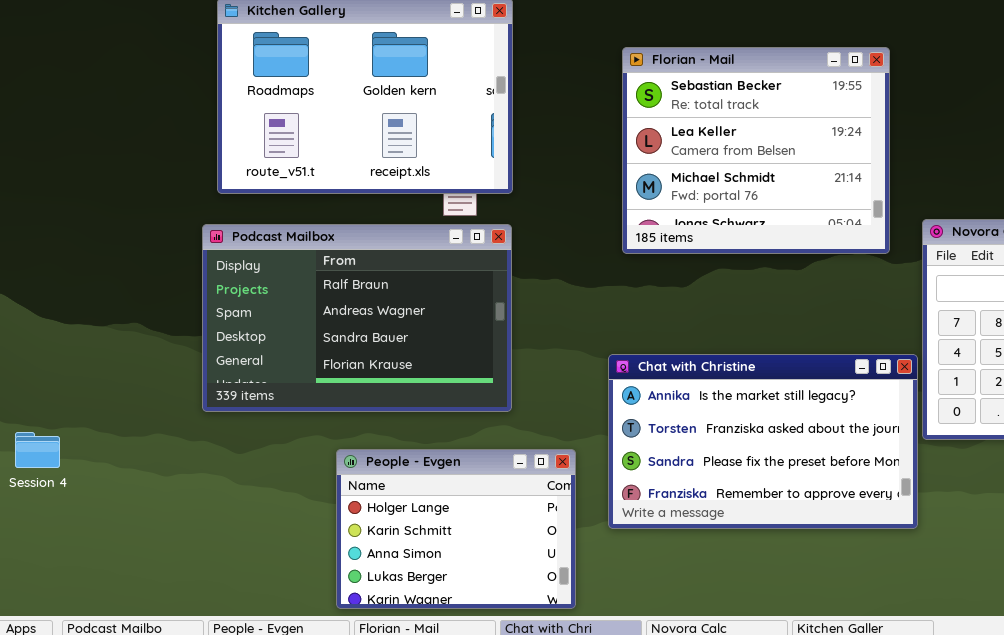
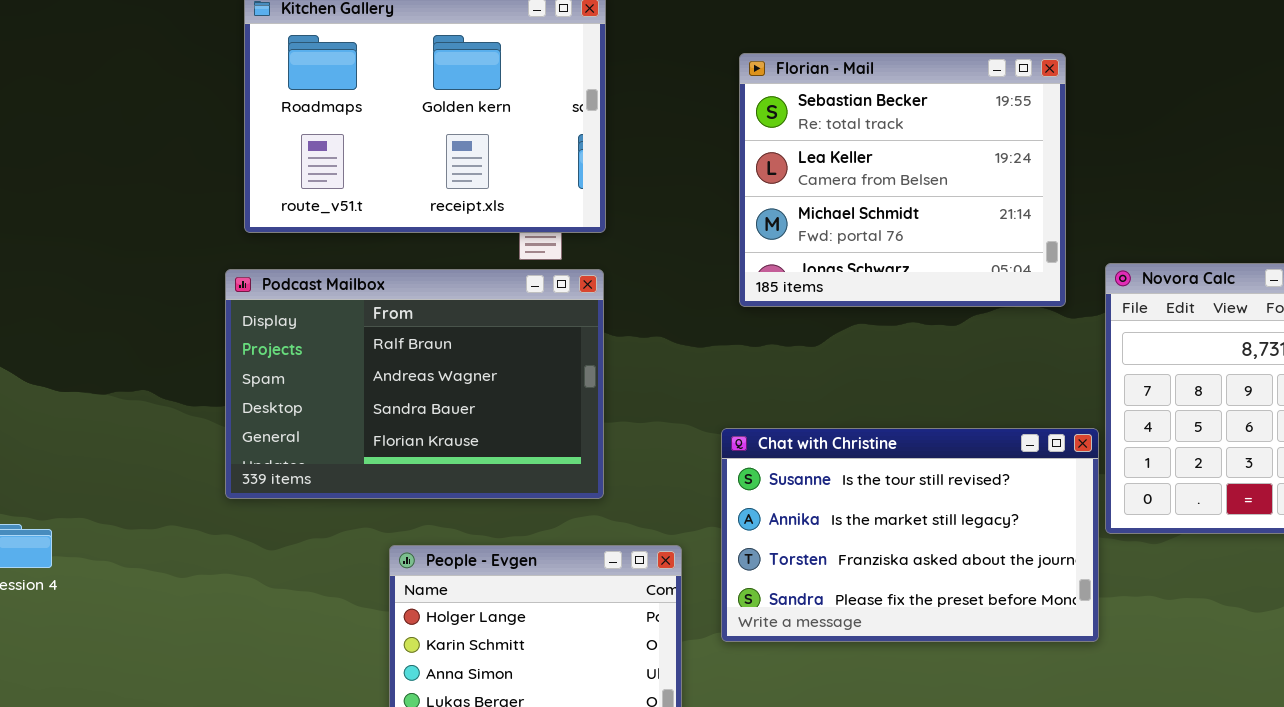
Chat with Christine: [608,354,918,529] -> [721,428,1099,642], scrolled up 1 row

